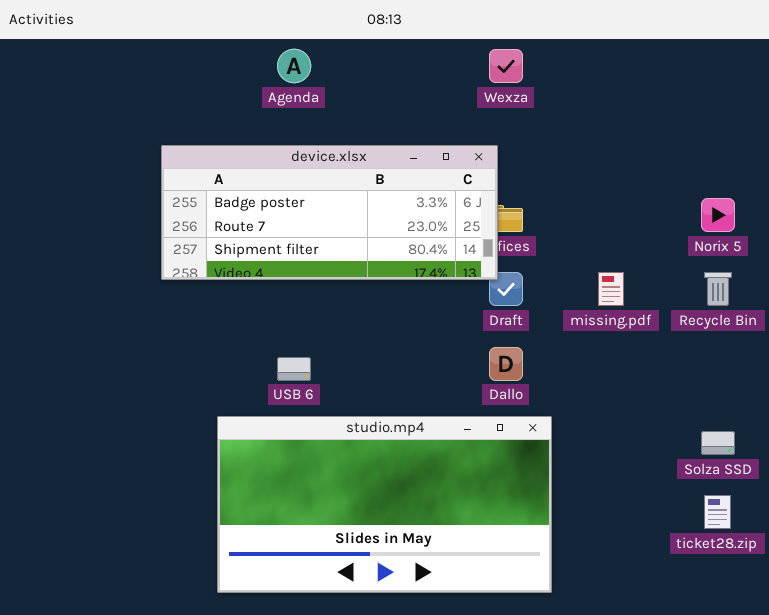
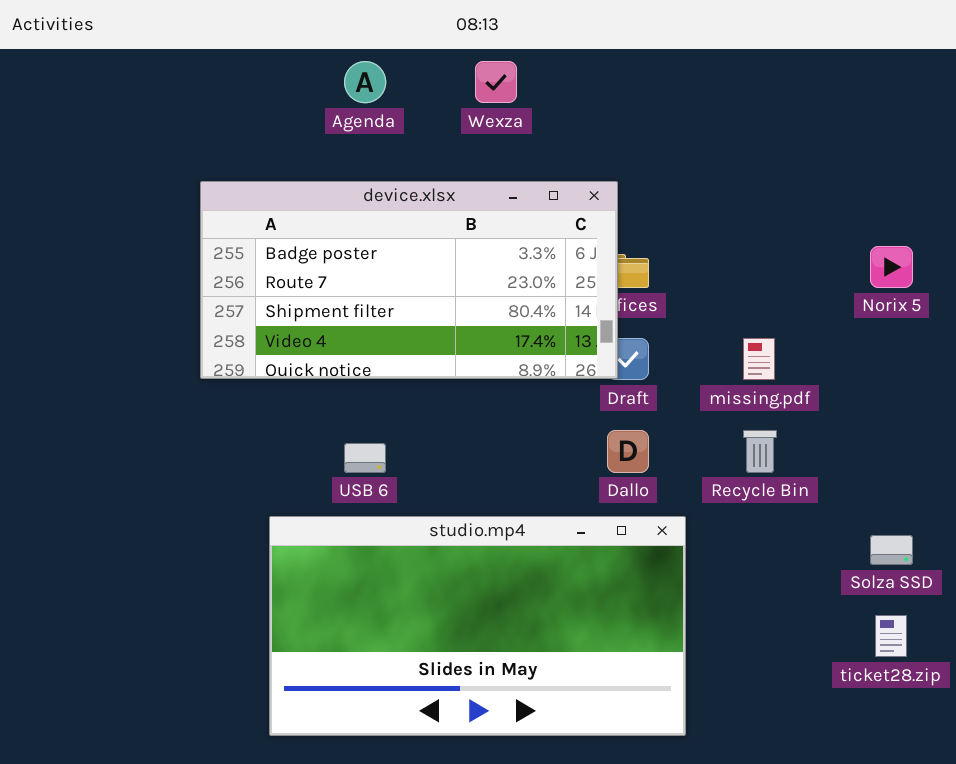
Wexza: [489,49,523,83] -> [475,61,517,103], moved
device.xlsx: [161,145,498,280] -> [200,181,618,379], resized
Recycle Bin: [704,272,732,306] -> [743,430,777,473], moved

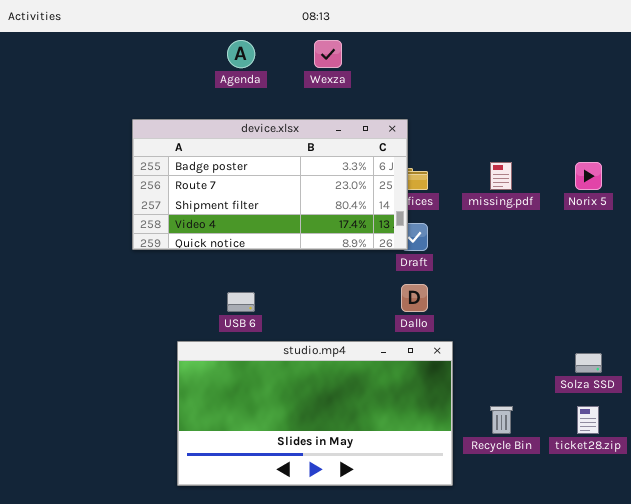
missing.pdf: [743,338,775,380] -> [490,162,512,190], moved
Recycle Bin: [743,430,777,473] -> [490,406,513,434], moved

